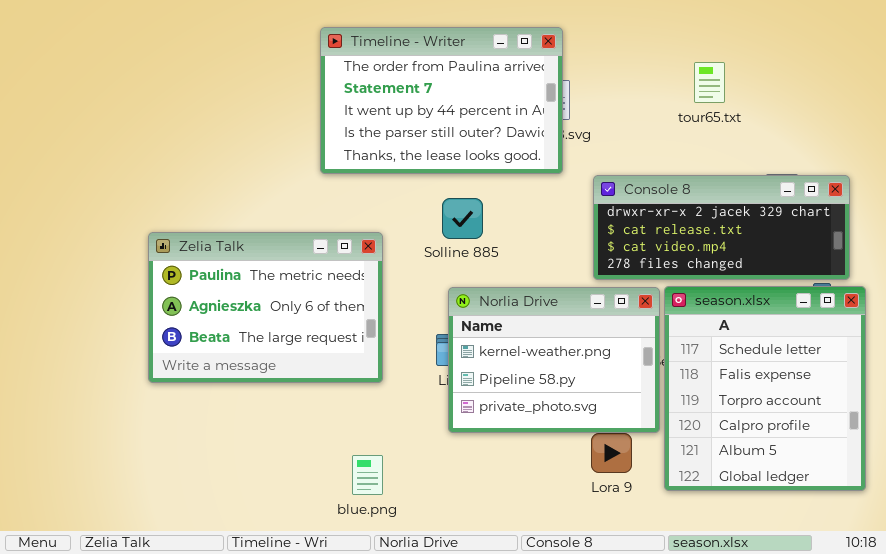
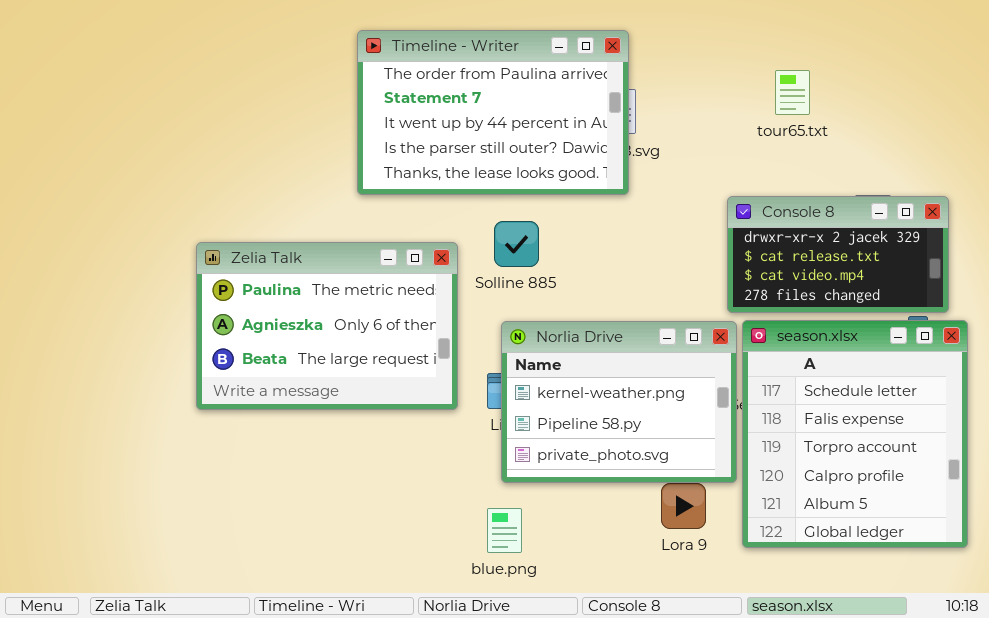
Console 8: [593,175,850,280] -> [727,196,949,313], resized
Zelia Talk: [148,232,383,383] -> [196,242,458,410], moved
blue.png: [352,455,383,495] -> [487,508,522,553], moved

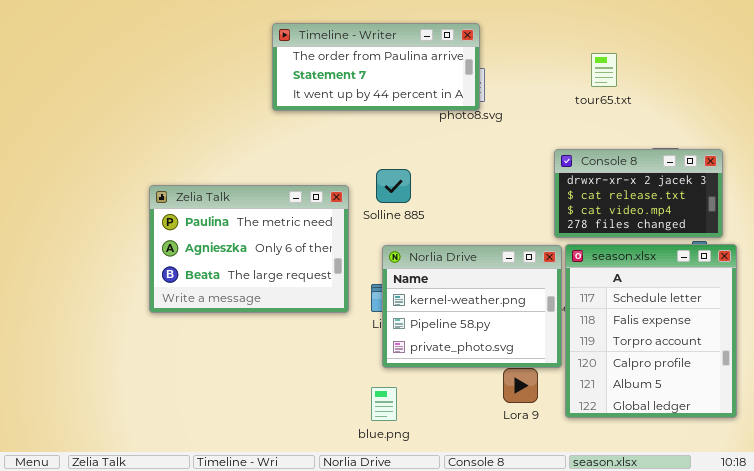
Timeline - Writer: [357,30,629,195] -> [272,23,480,111], resized

